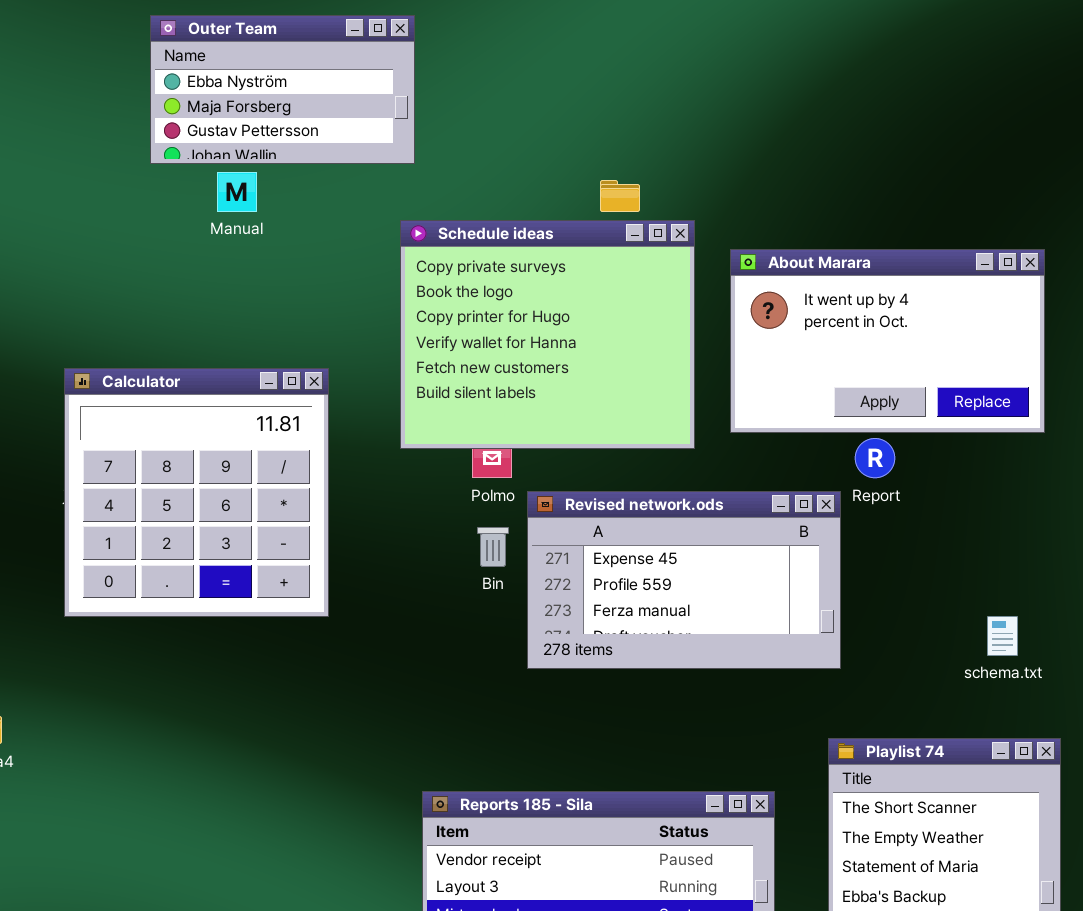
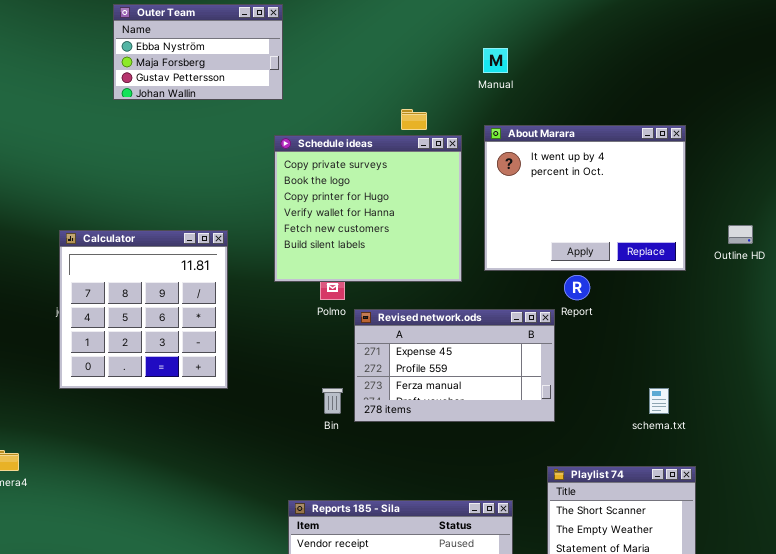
Manual: [217,172,257,212] -> [483,48,508,73], moved
About Marara: [730,249,1045,433] -> [484,125,686,271], resized
Bin: [477,527,509,567] -> [322,388,343,414], moved

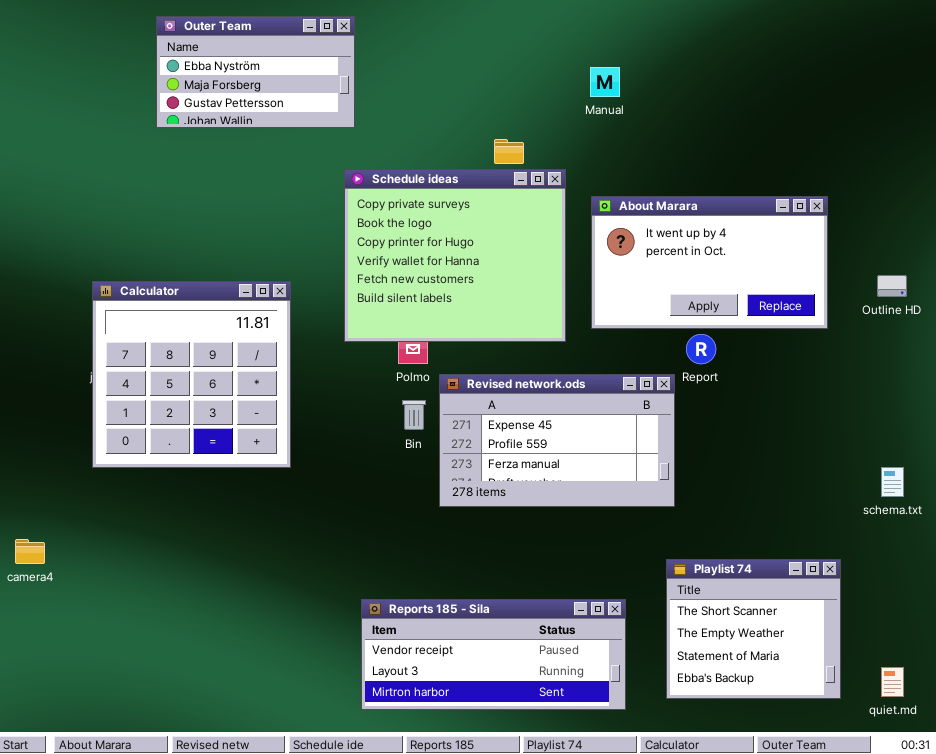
About Marara: [484,125,686,271] -> [591,196,828,329], resized
Bin: [322,388,343,414] -> [402,400,426,430], moved
schema.txt: [649,388,669,414] -> [881,467,904,497], moved

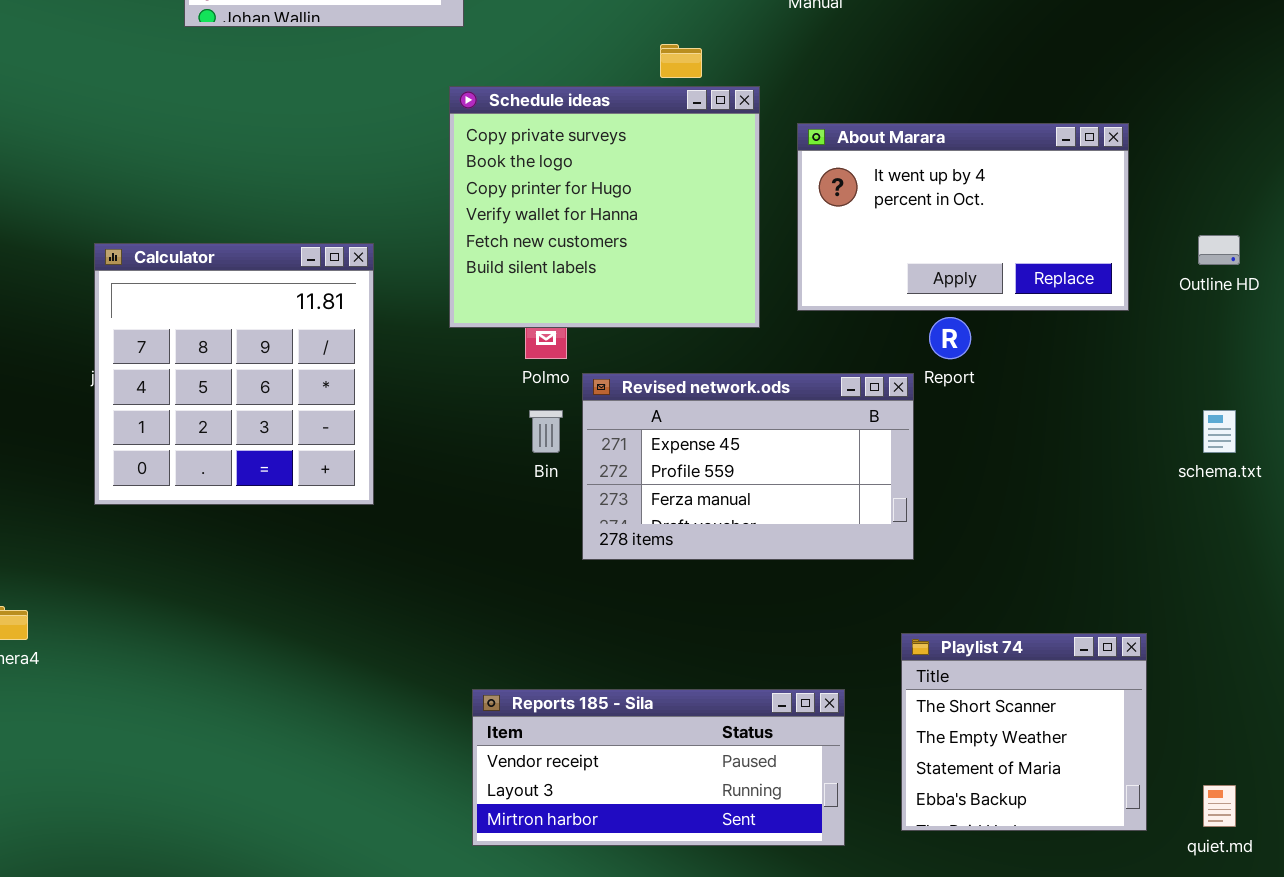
schema.txt: [881,467,904,497] -> [1203,410,1236,453], moved

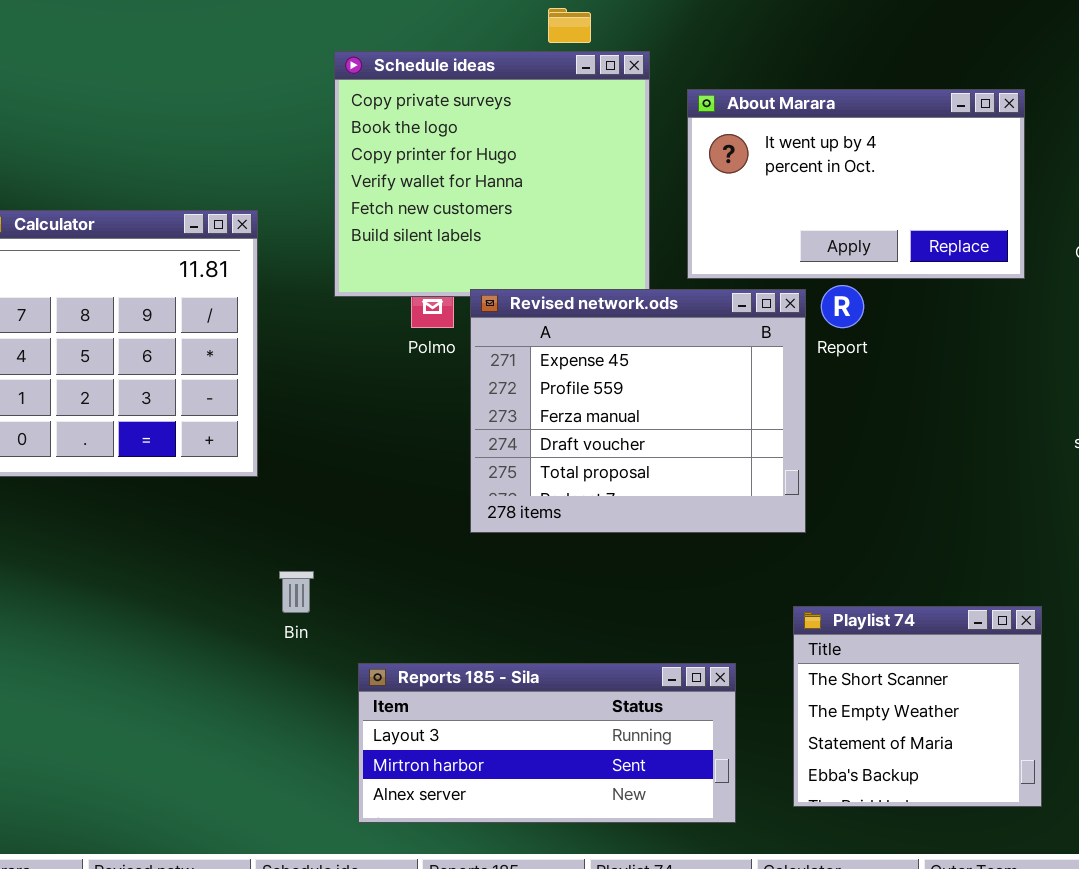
Revised network.ods: [582,373,914,560] -> [470,289,806,533], resized
Bin: [529,410,563,453] -> [279,571,314,613], moved
Reports 185 - Sila: [472,689,845,846] -> [358,663,736,823], scrolled down 1 row

